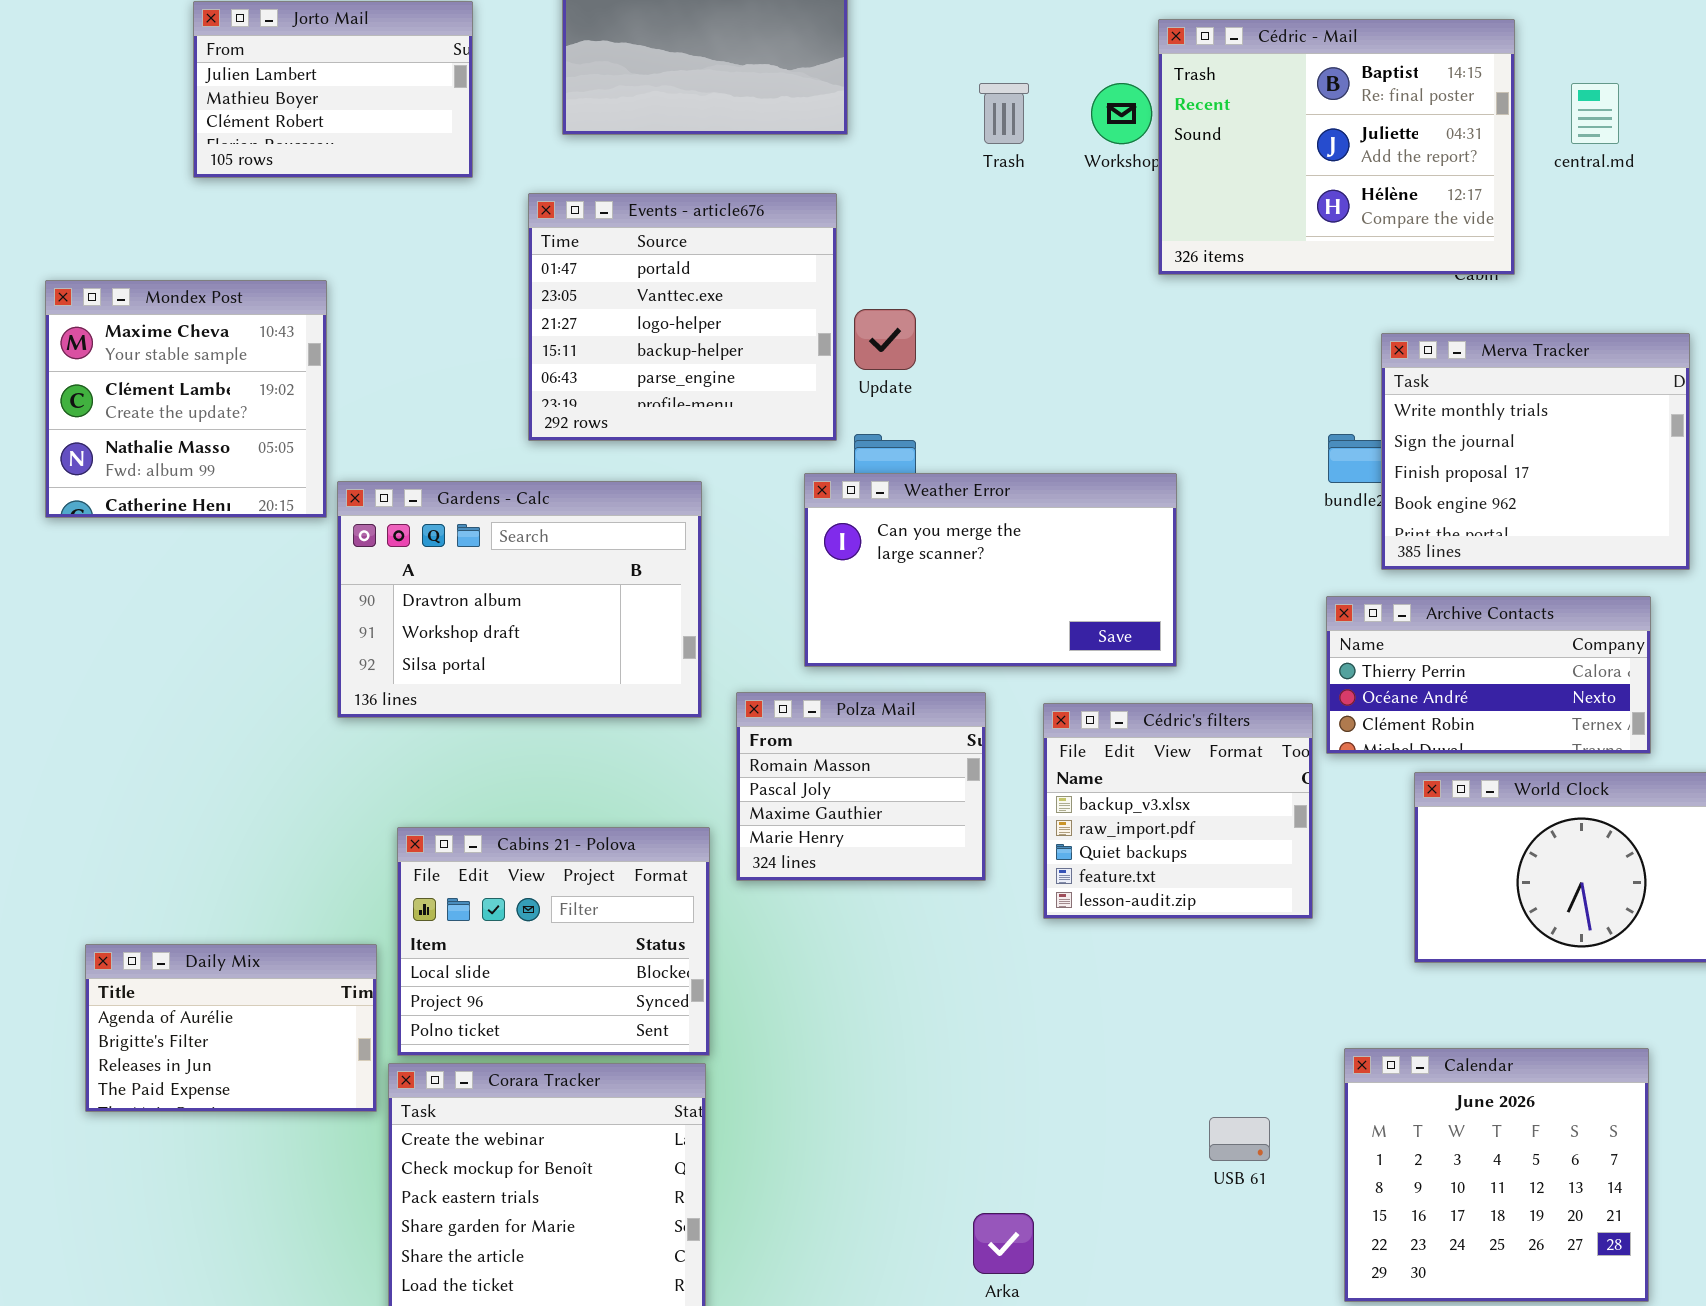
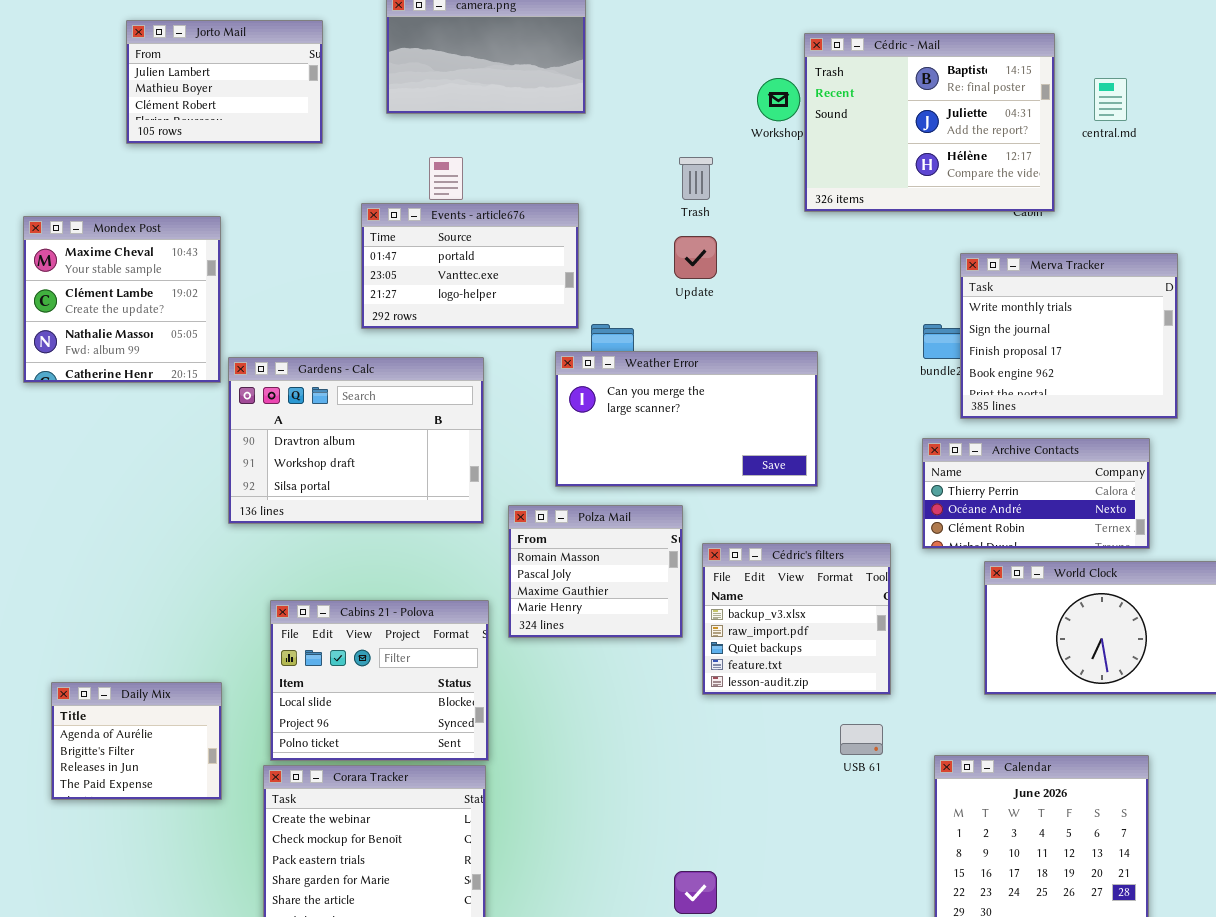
Trash: [979,83,1029,144] -> [679,157,713,200], moved
Events - article676: [528,193,837,441] -> [361,203,579,329], resized
Update: [854,309,916,370] -> [674,236,717,279], moved
Cédric's filters: [1043,703,1313,919] -> [702,543,891,695], moved
Daily Mix: [85,944,377,1112] -> [51,682,222,800], resized
USB 61: [1209,1117,1270,1161] -> [840,724,883,755], moved

